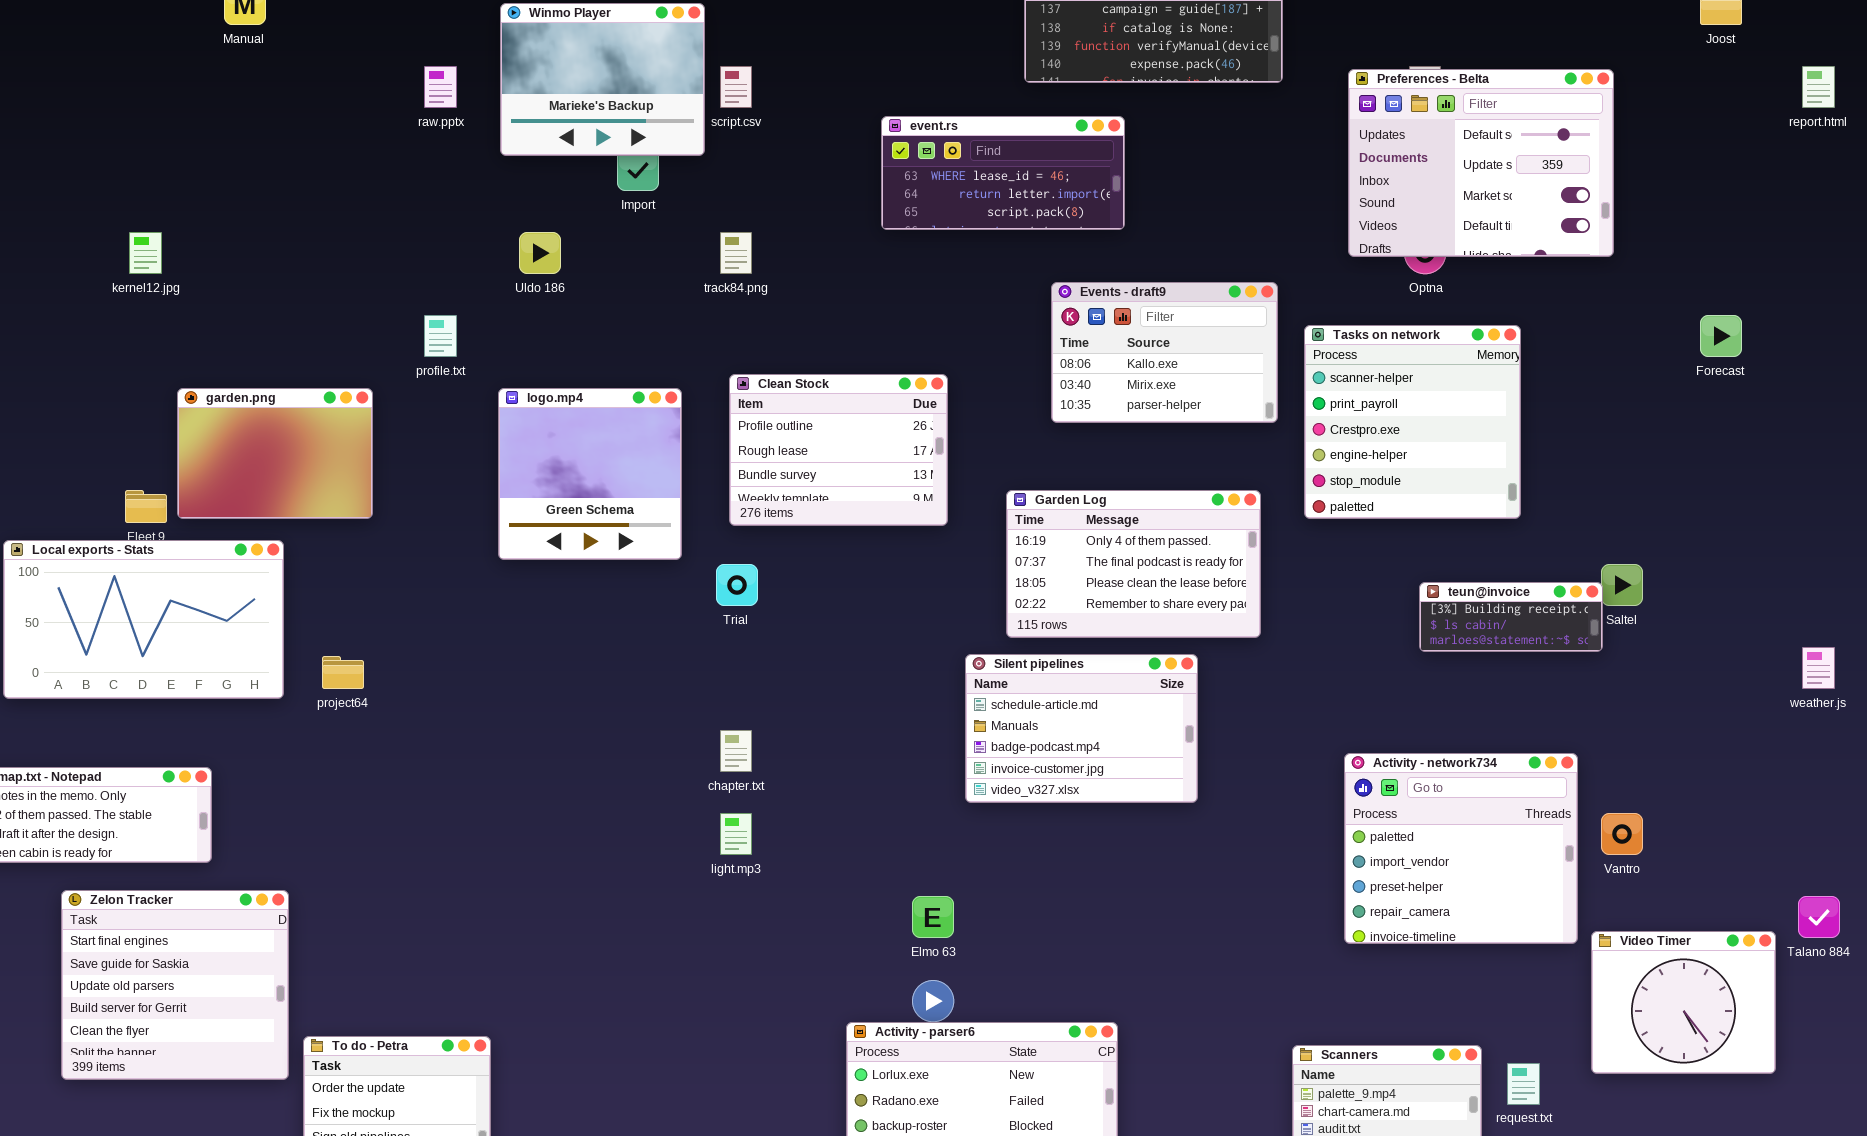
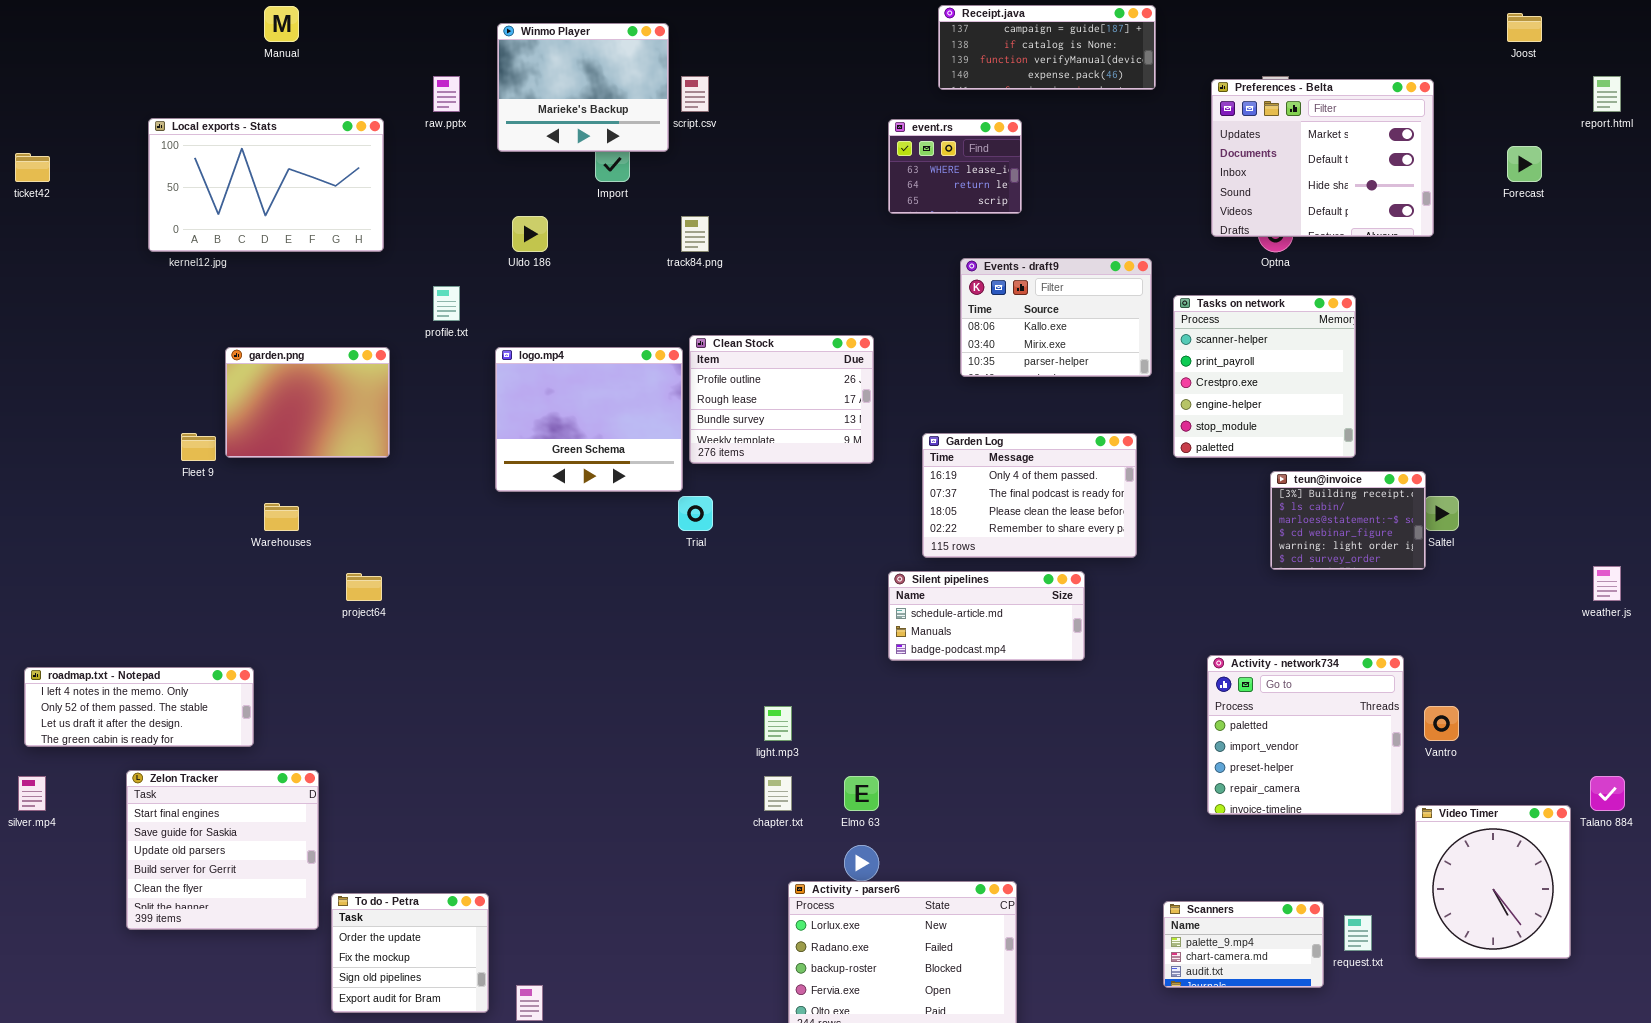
Preferences - Belta: [1348,69,1614,257] -> [1211,79,1434,237], scrolled down 2 rows
event.rs: [881,116,1125,230] -> [888,119,1022,214], resized
Forecast: [1700,315,1742,357] -> [1507,146,1542,182], moved
logo.mp4: [498,388,682,560] -> [495,347,683,492], resized
Local exports - Stats: [3,540,284,699] -> [148,118,384,252], moved
teun@invoice: [1419,582,1603,652] -> [1270,471,1426,570], resized
Silent pipelines: [965,654,1198,803] -> [888,571,1085,661], resized
chapter.txt: [720,730,752,772] -> [764,776,792,811], moved
light.mp3: [720,813,752,855] -> [764,706,792,741], moved
Video Timer: [1591,931,1776,1074] -> [1415,805,1571,959], resized

